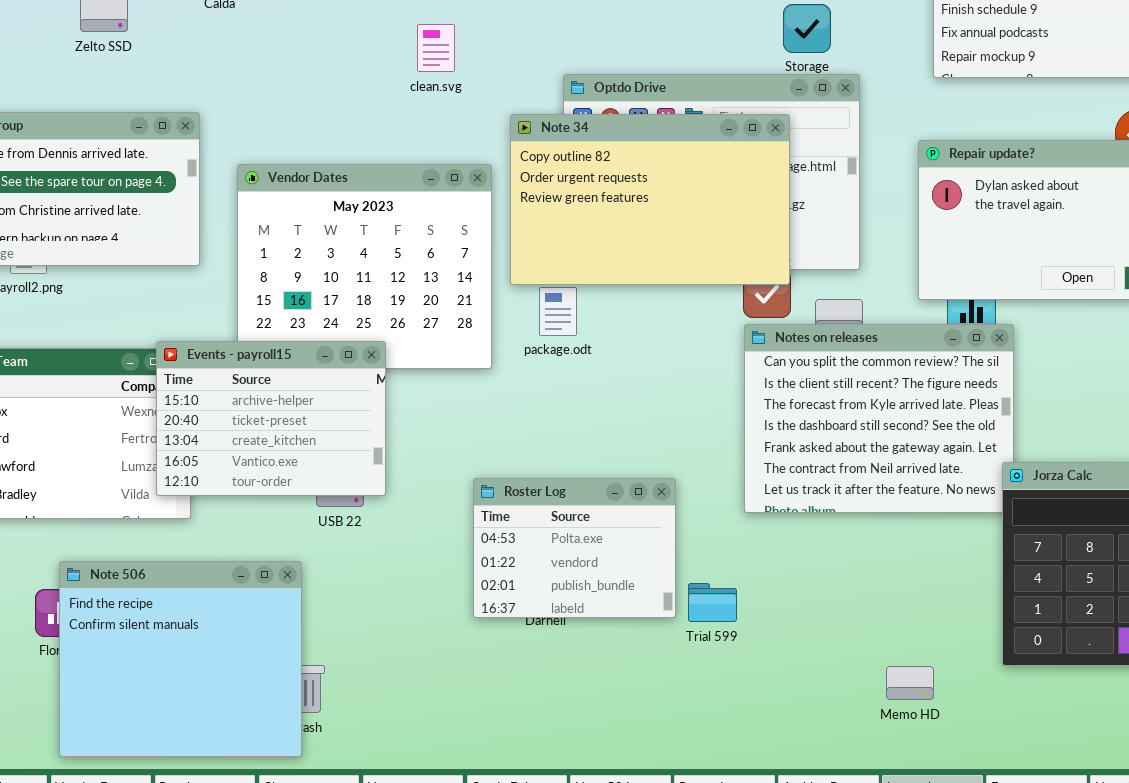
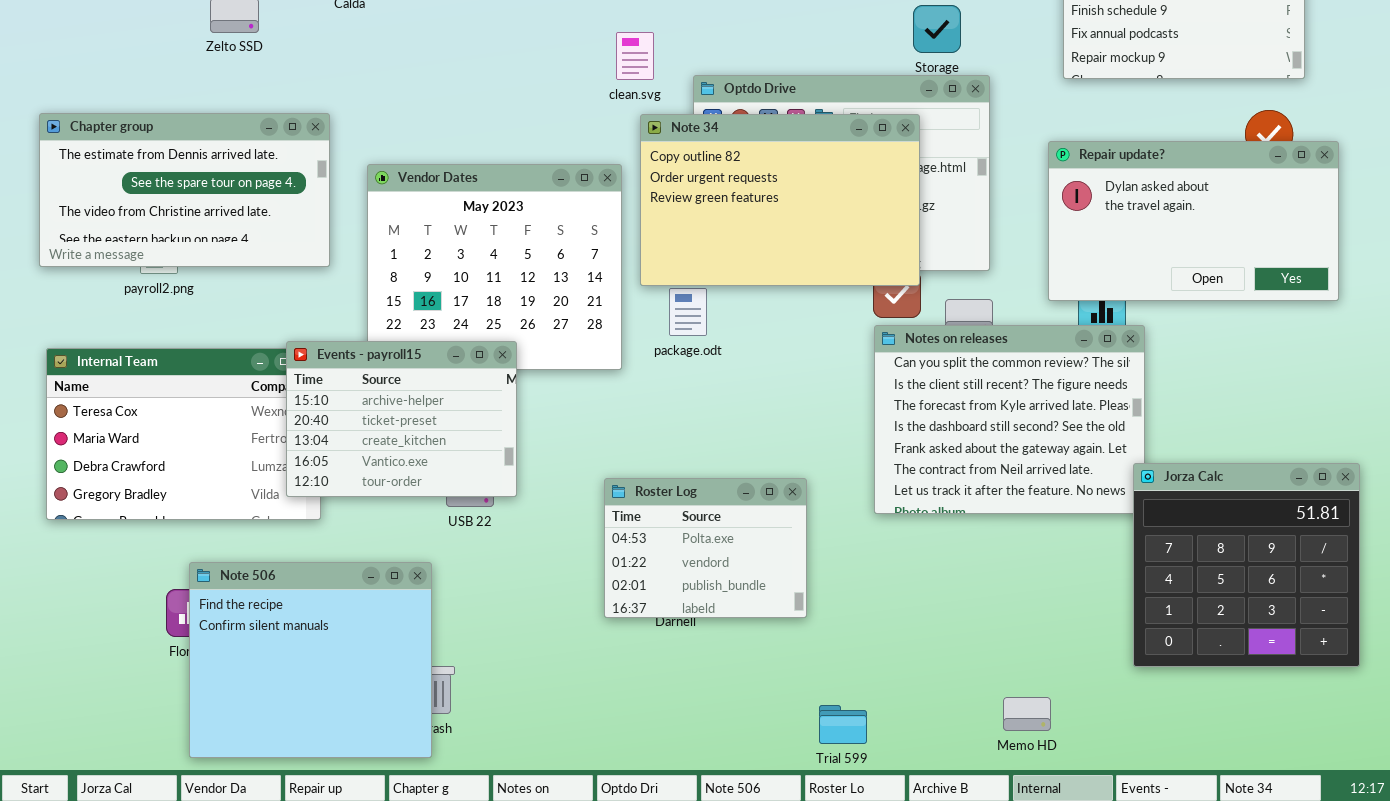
clean.svg: [417,24,455,72] -> [616,32,654,80], moved
Trial 599: [688,583,737,622] -> [819,705,867,744], moved
Memo HD: [886,666,934,700] -> [1003,697,1051,731], moved

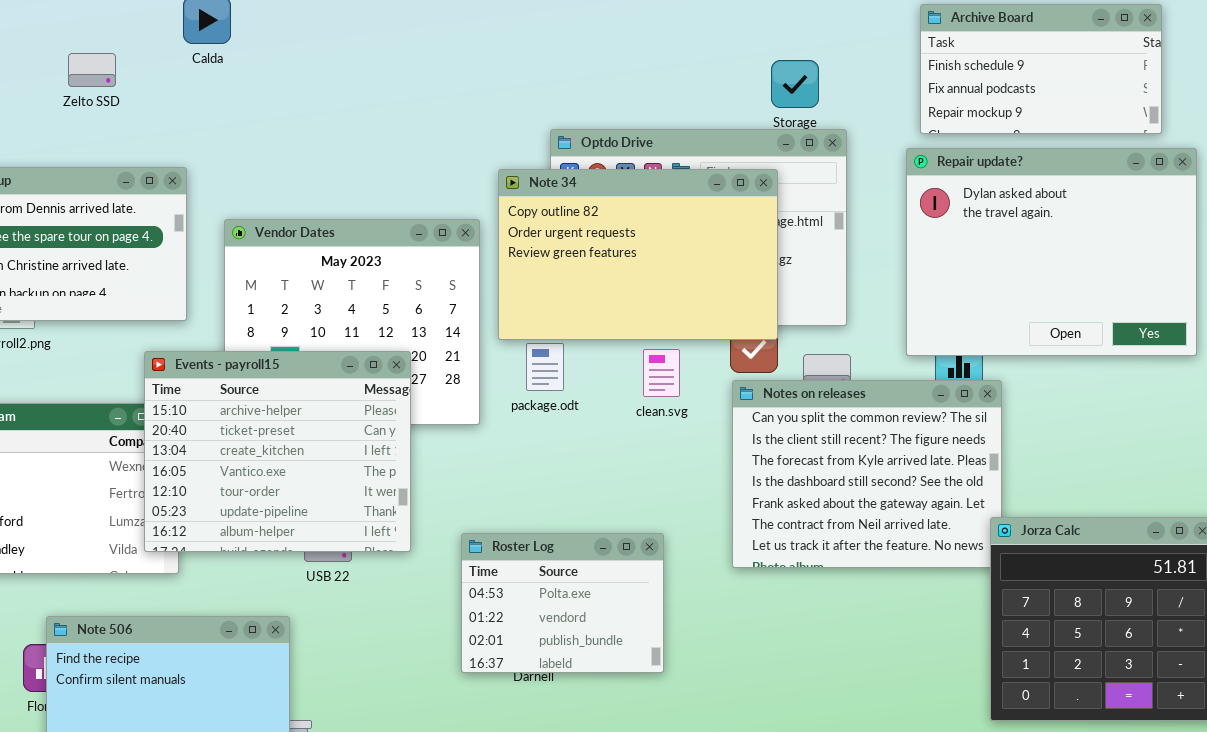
clean.svg: [616,32,654,80] -> [643,349,680,397], moved
Repair update?: [1048,141,1339,301] -> [906,148,1197,356], resized
Events - payroll15: [286,341,517,497] -> [144,351,411,552], resized

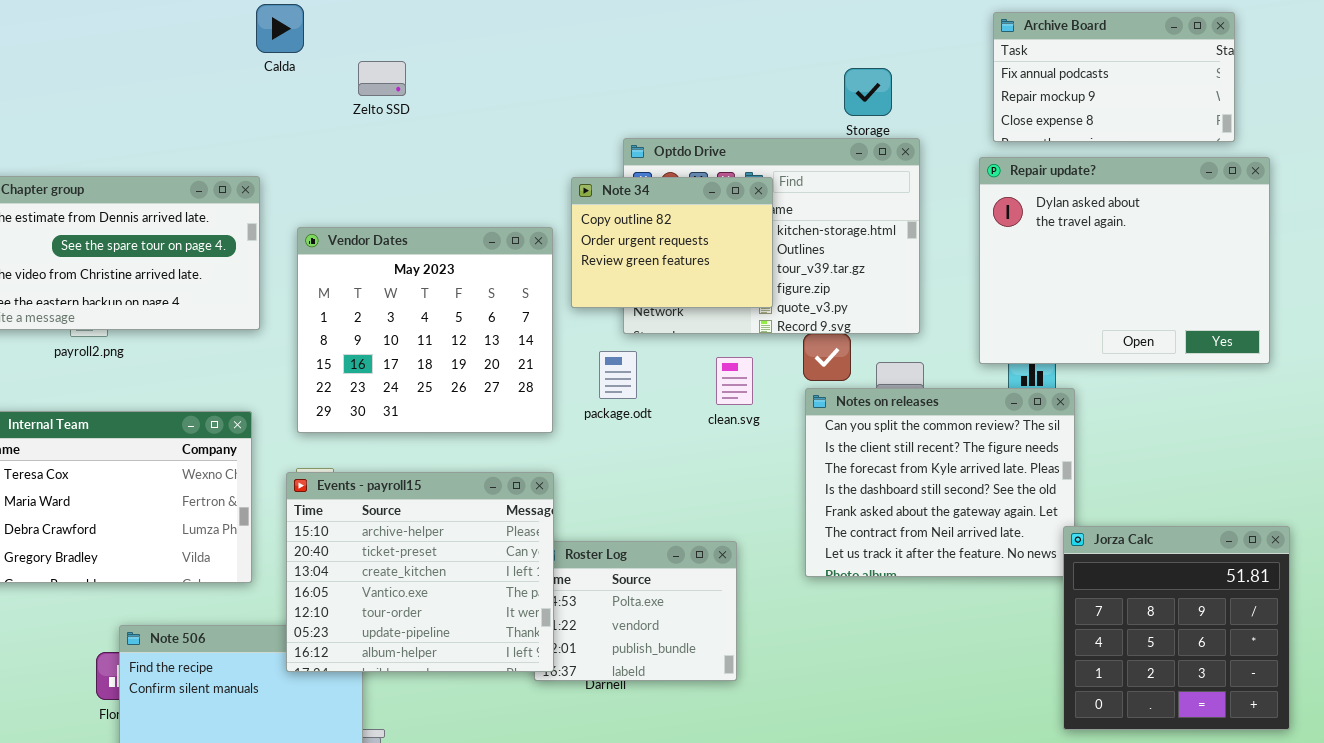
Archive Board: [920,4,1162,134] -> [993,12,1235,142], scrolled down 1 row
Zelto SSD: [68,53,116,87] -> [358,61,406,96], moved
Note 34: [498,169,778,340] -> [571,177,773,308], resized
Events - payroll15: [144,351,411,552] -> [286,472,554,672], moved

